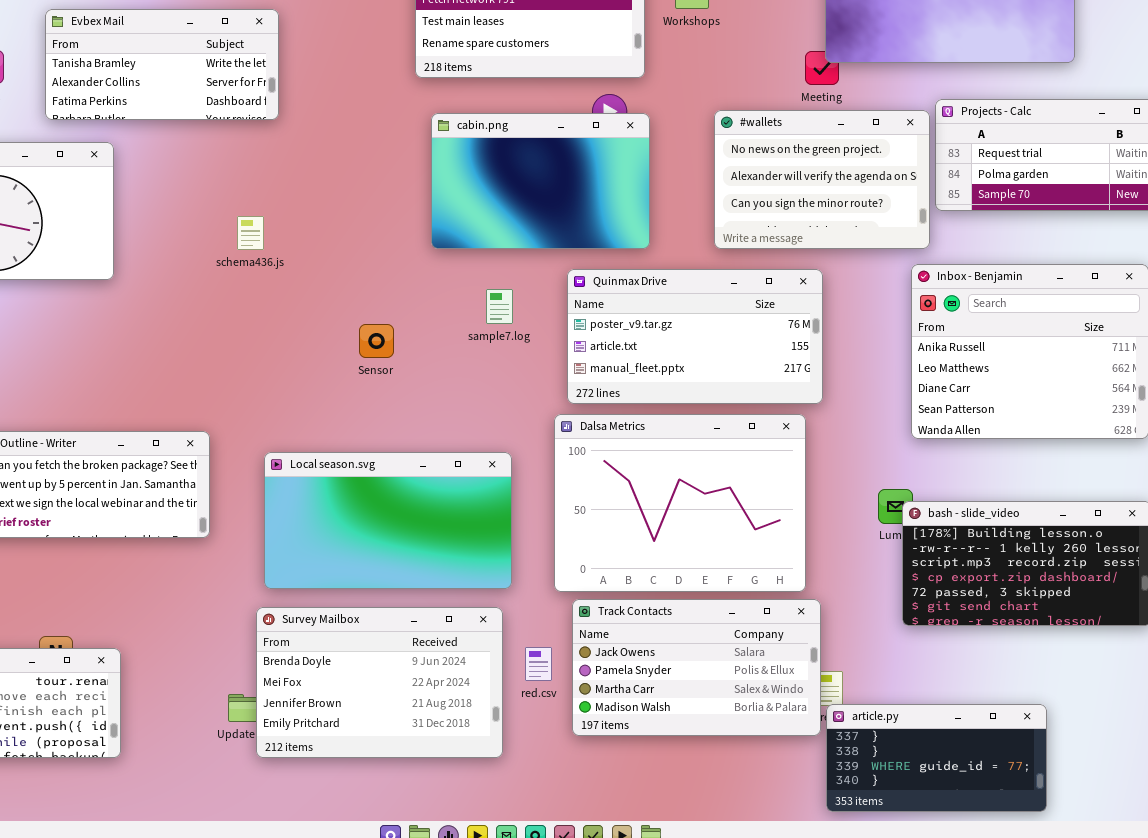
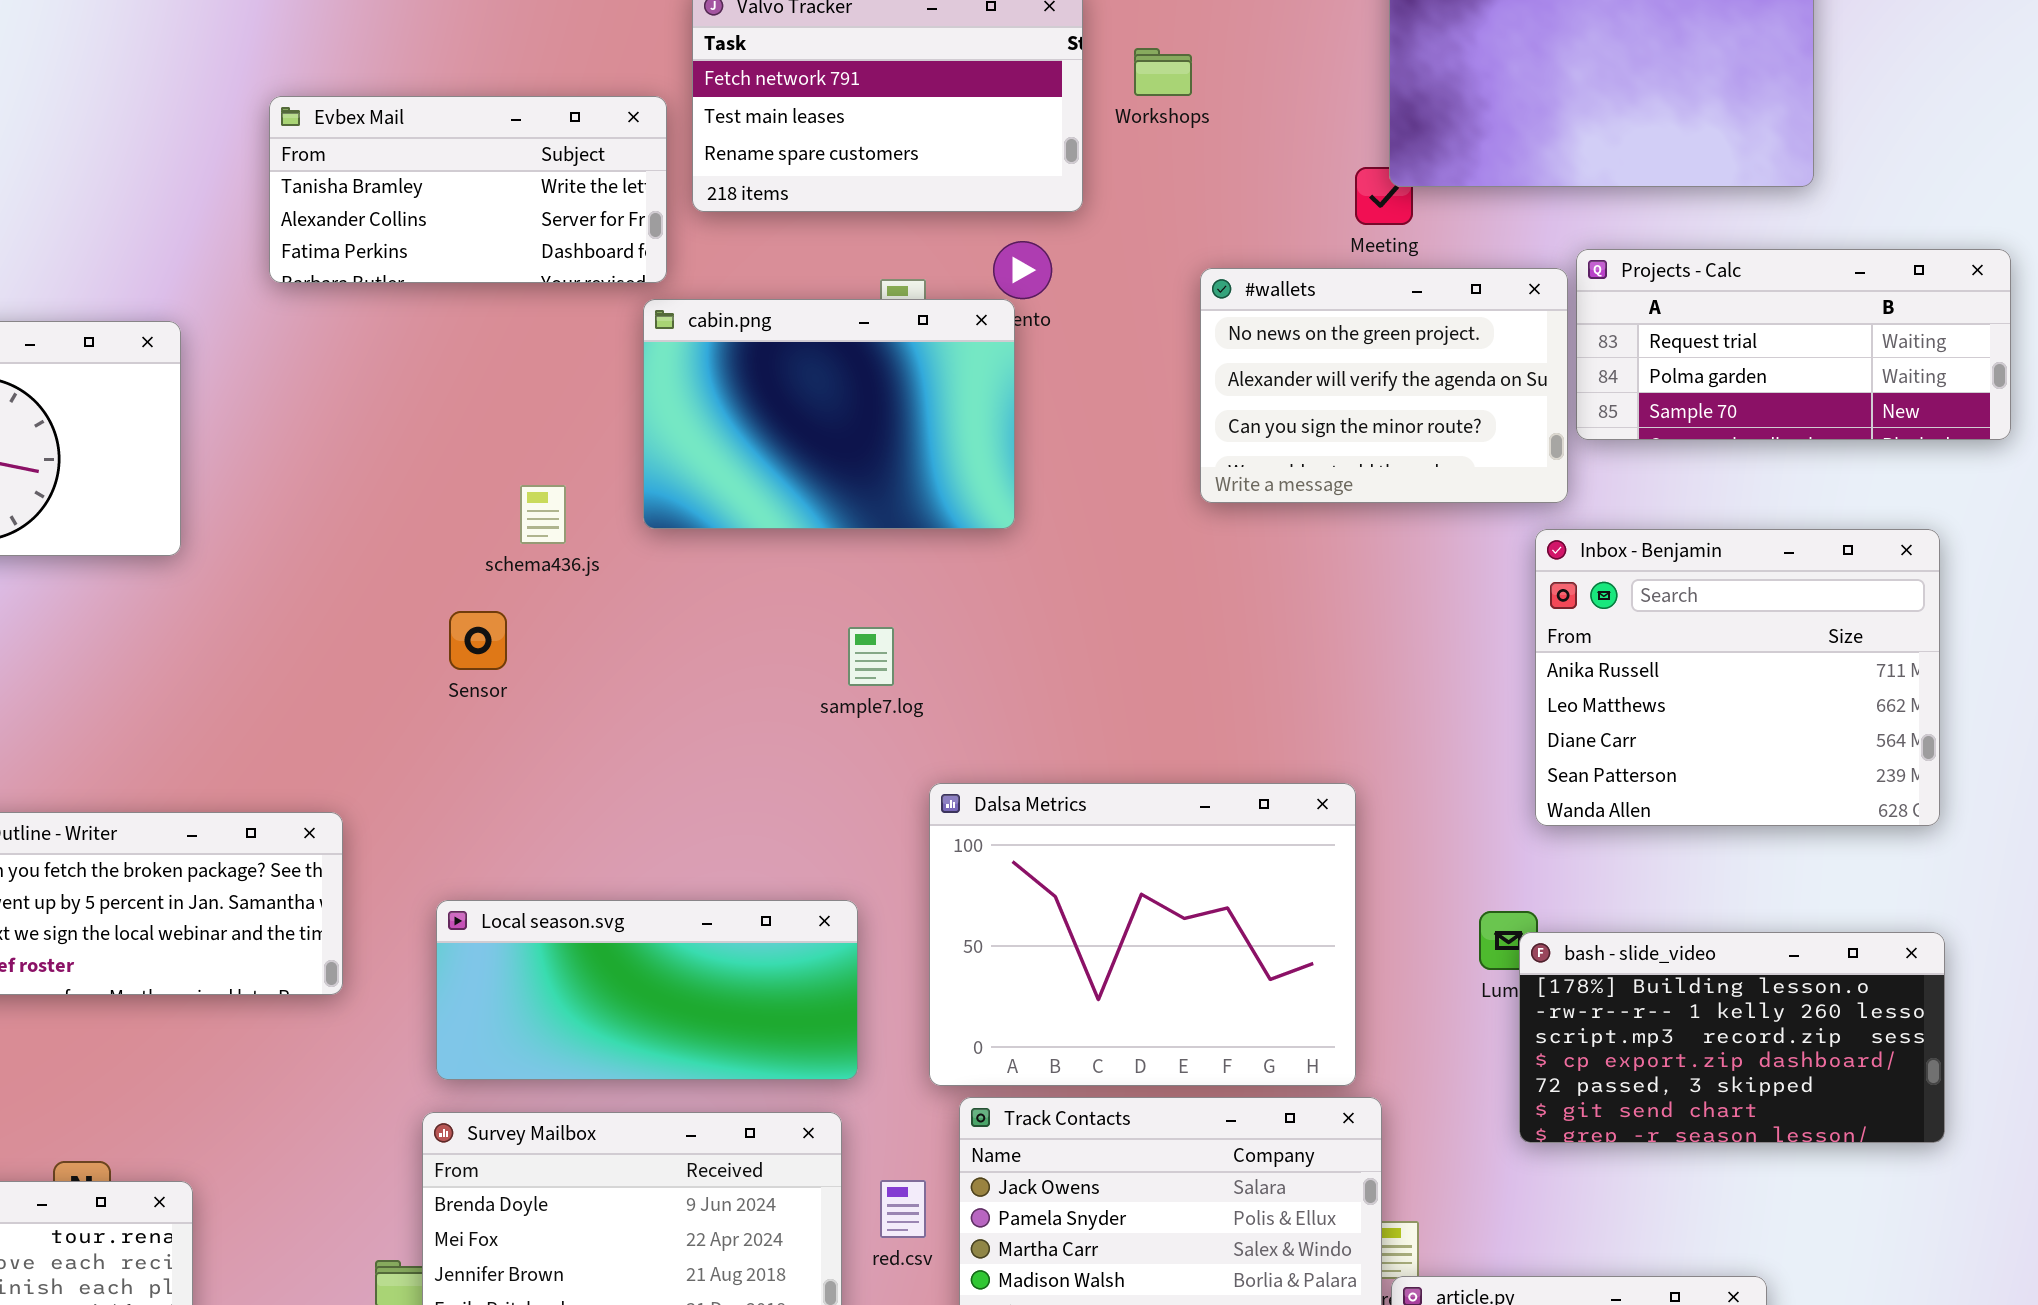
Evbex Mail: [45,9,279,120] -> [269,96,667,283], moved
cabin.png: [431,113,650,249] -> [643,299,1015,529], moved
schema436.js: [237,216,264,250] -> [520,485,566,544], moved
Quinmax Drive: [567,269,823,404] -> none, closed
sample7.log: [486,289,513,324] -> [848,627,894,686], moved
Sensor: [359,324,394,358] -> [449,611,507,670], moved
Local season.svg: [264,452,512,589] -> [436,900,858,1080], resized

